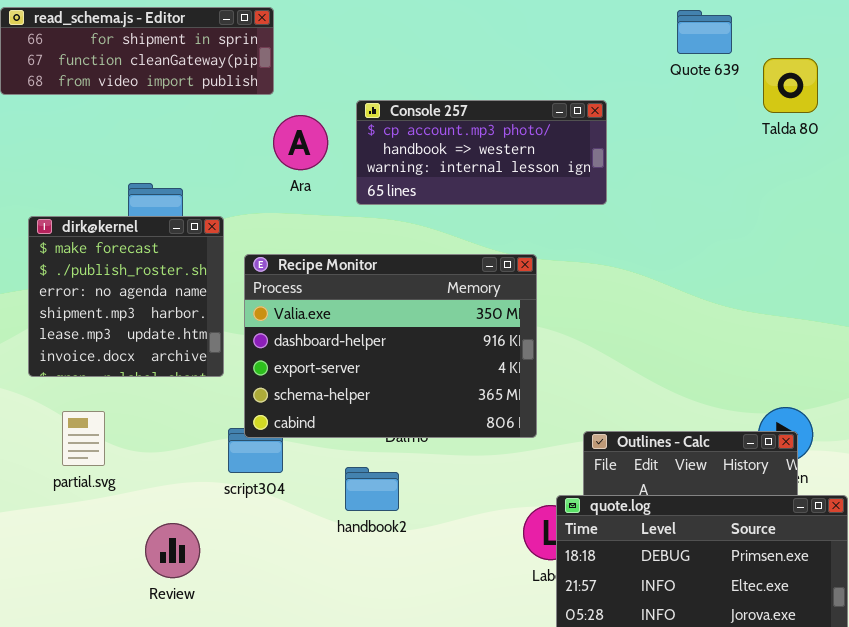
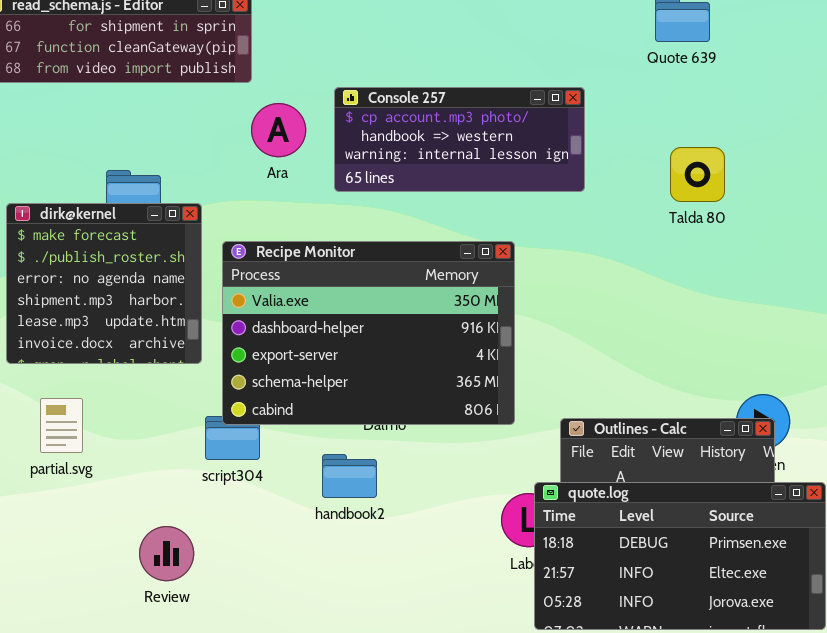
Talda 80: [763,58,818,113] -> [670,147,725,202], moved
Review: [145,523,200,578] -> [139,526,194,581], moved

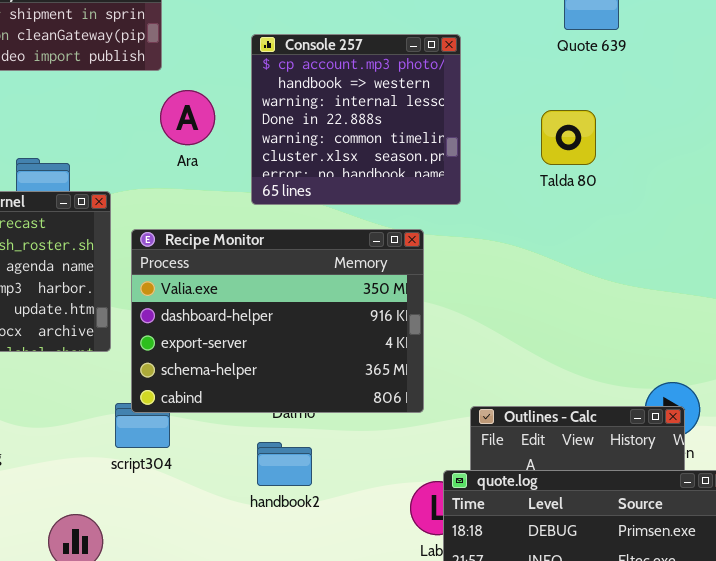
Console 257: [334,87,585,192] -> [251,34,461,205], moved, resized
Talda 80: [670,147,725,202] -> [541,110,596,165], moved
handbook2: [322,454,377,498] -> [257,442,312,486], moved

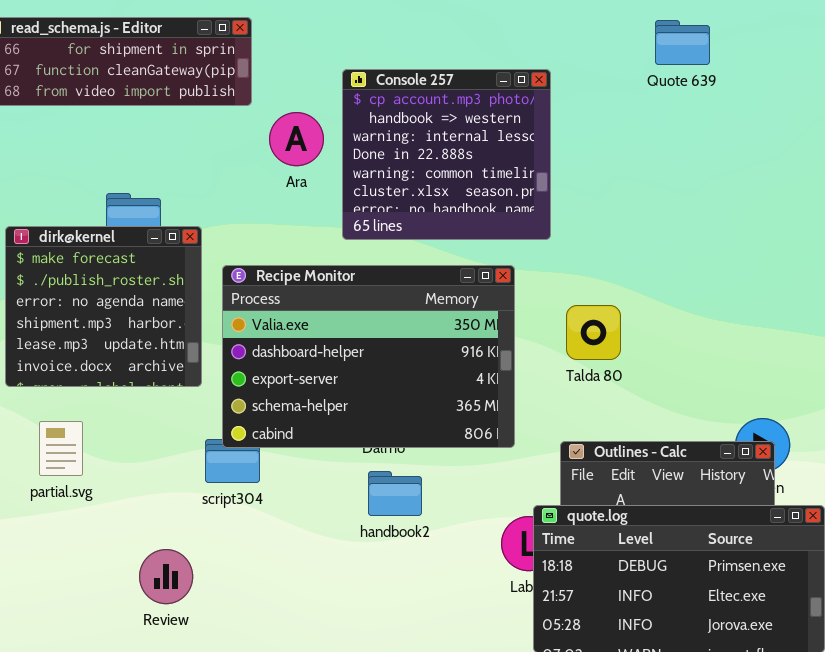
Ara: [160,90,215,145] -> [269,112,324,166], moved
Talda 80: [541,110,596,165] -> [566,305,621,360], moved
handbook2: [257,442,312,486] -> [368,471,422,516], moved

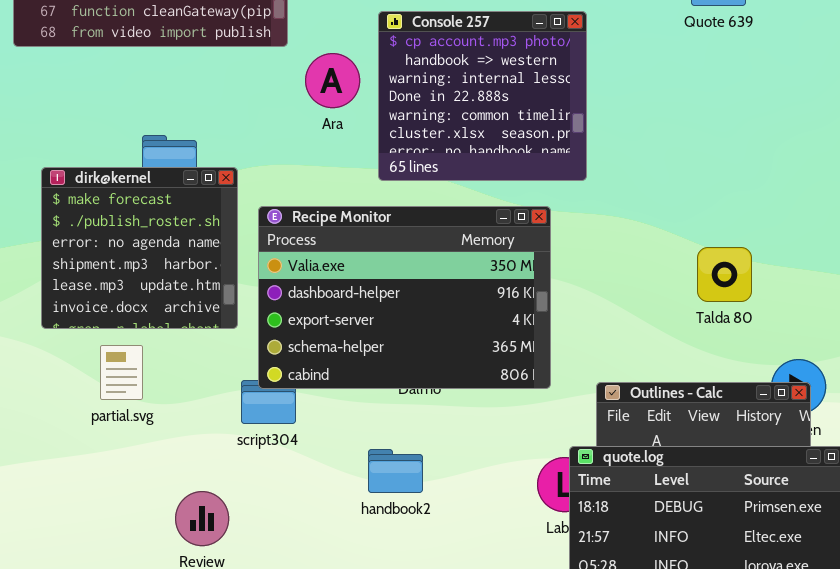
Talda 80: [566,305,621,360] -> [697,247,752,302], moved
partial.svg: [39,421,83,476] -> [100,345,143,400], moved
handbook2: [368,471,422,516] -> [368,449,423,493], moved

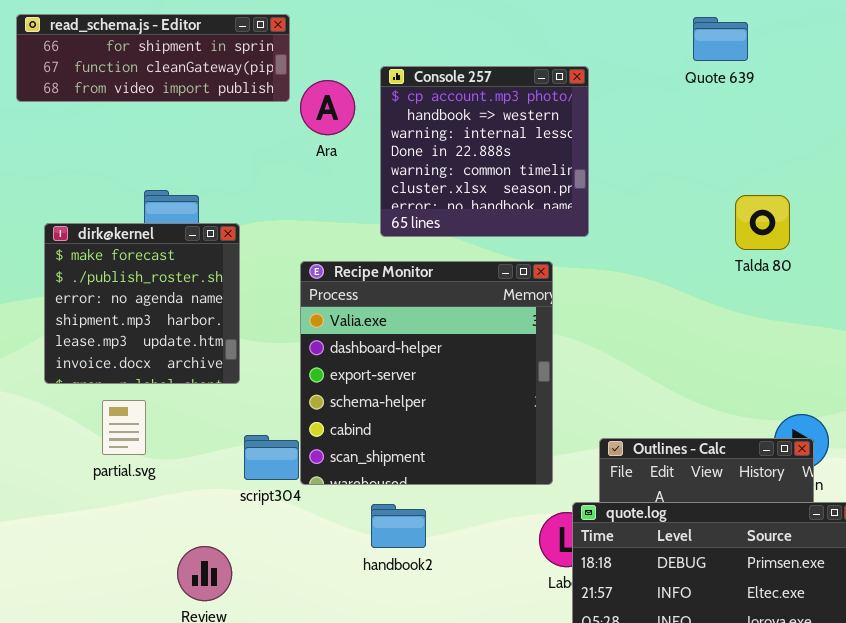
Ara: [305,53,360,108] -> [300,80,355,135], moved
Recipe Monitor: [258,206,551,389] -> [300,261,553,485], resized
Talda 80: [697,247,752,302] -> [735,195,790,250], moved

